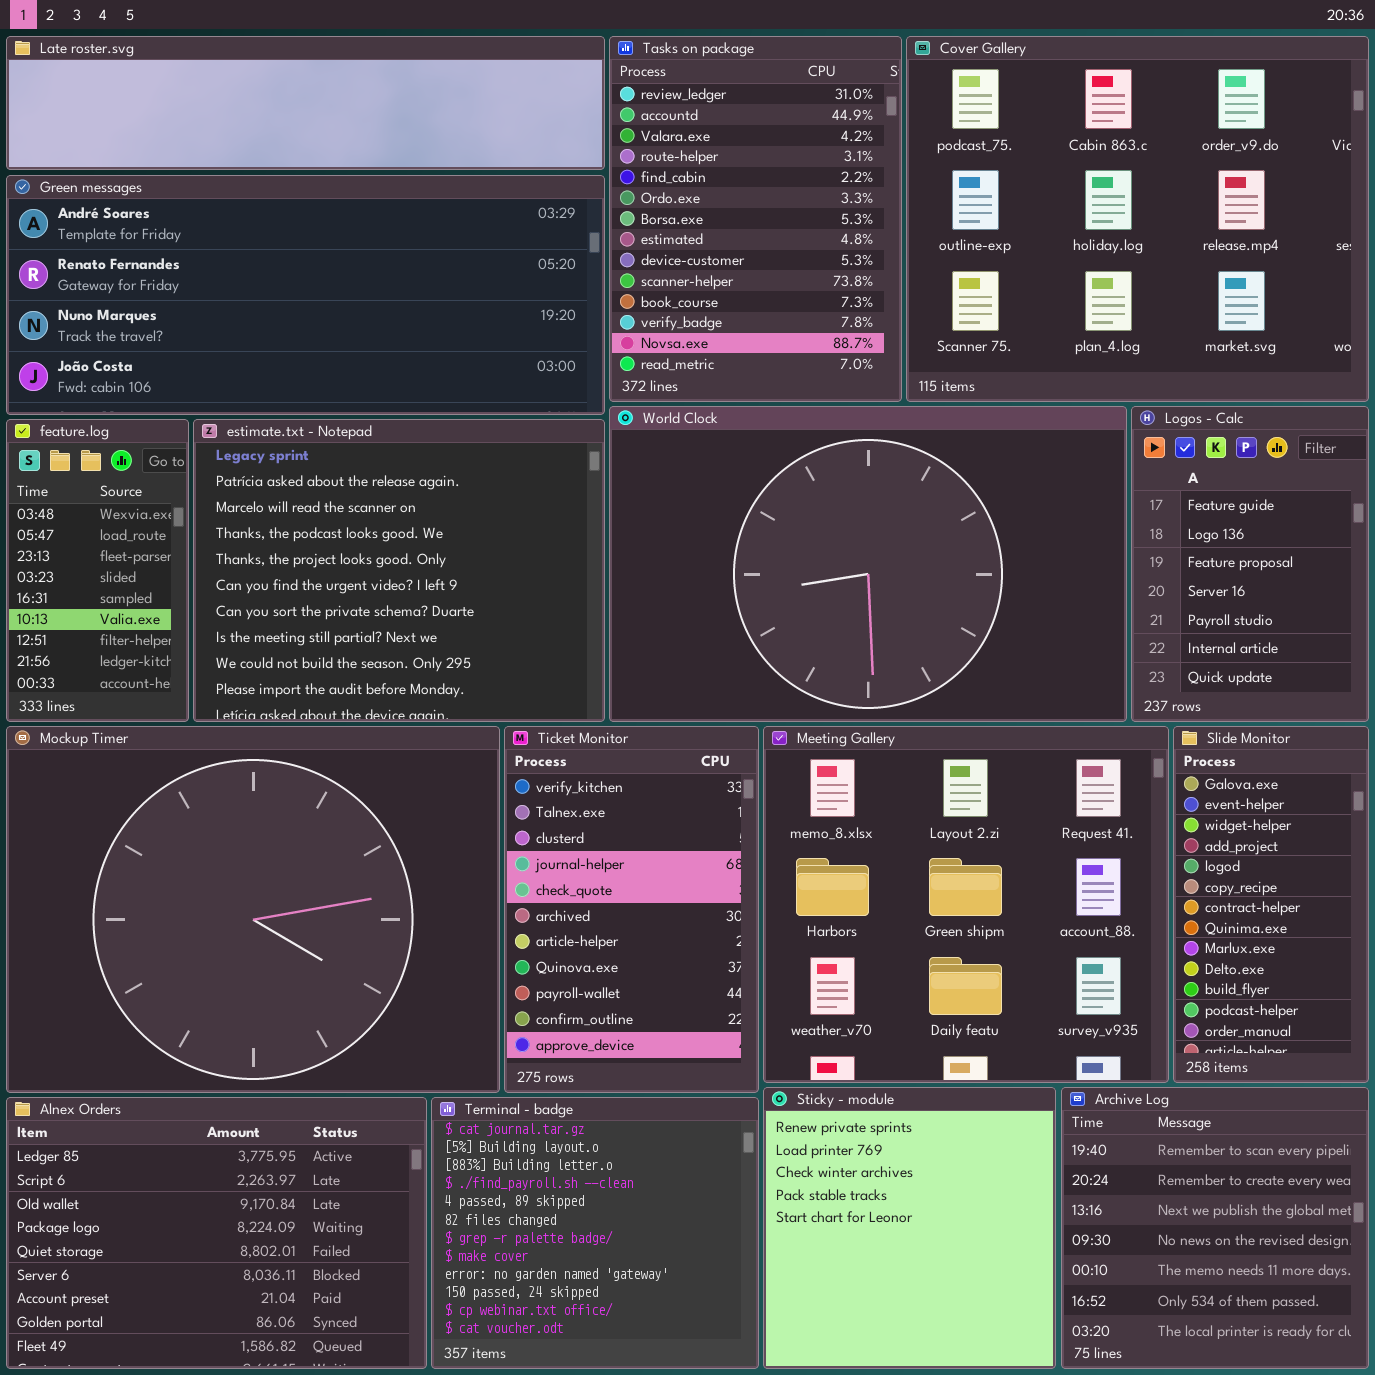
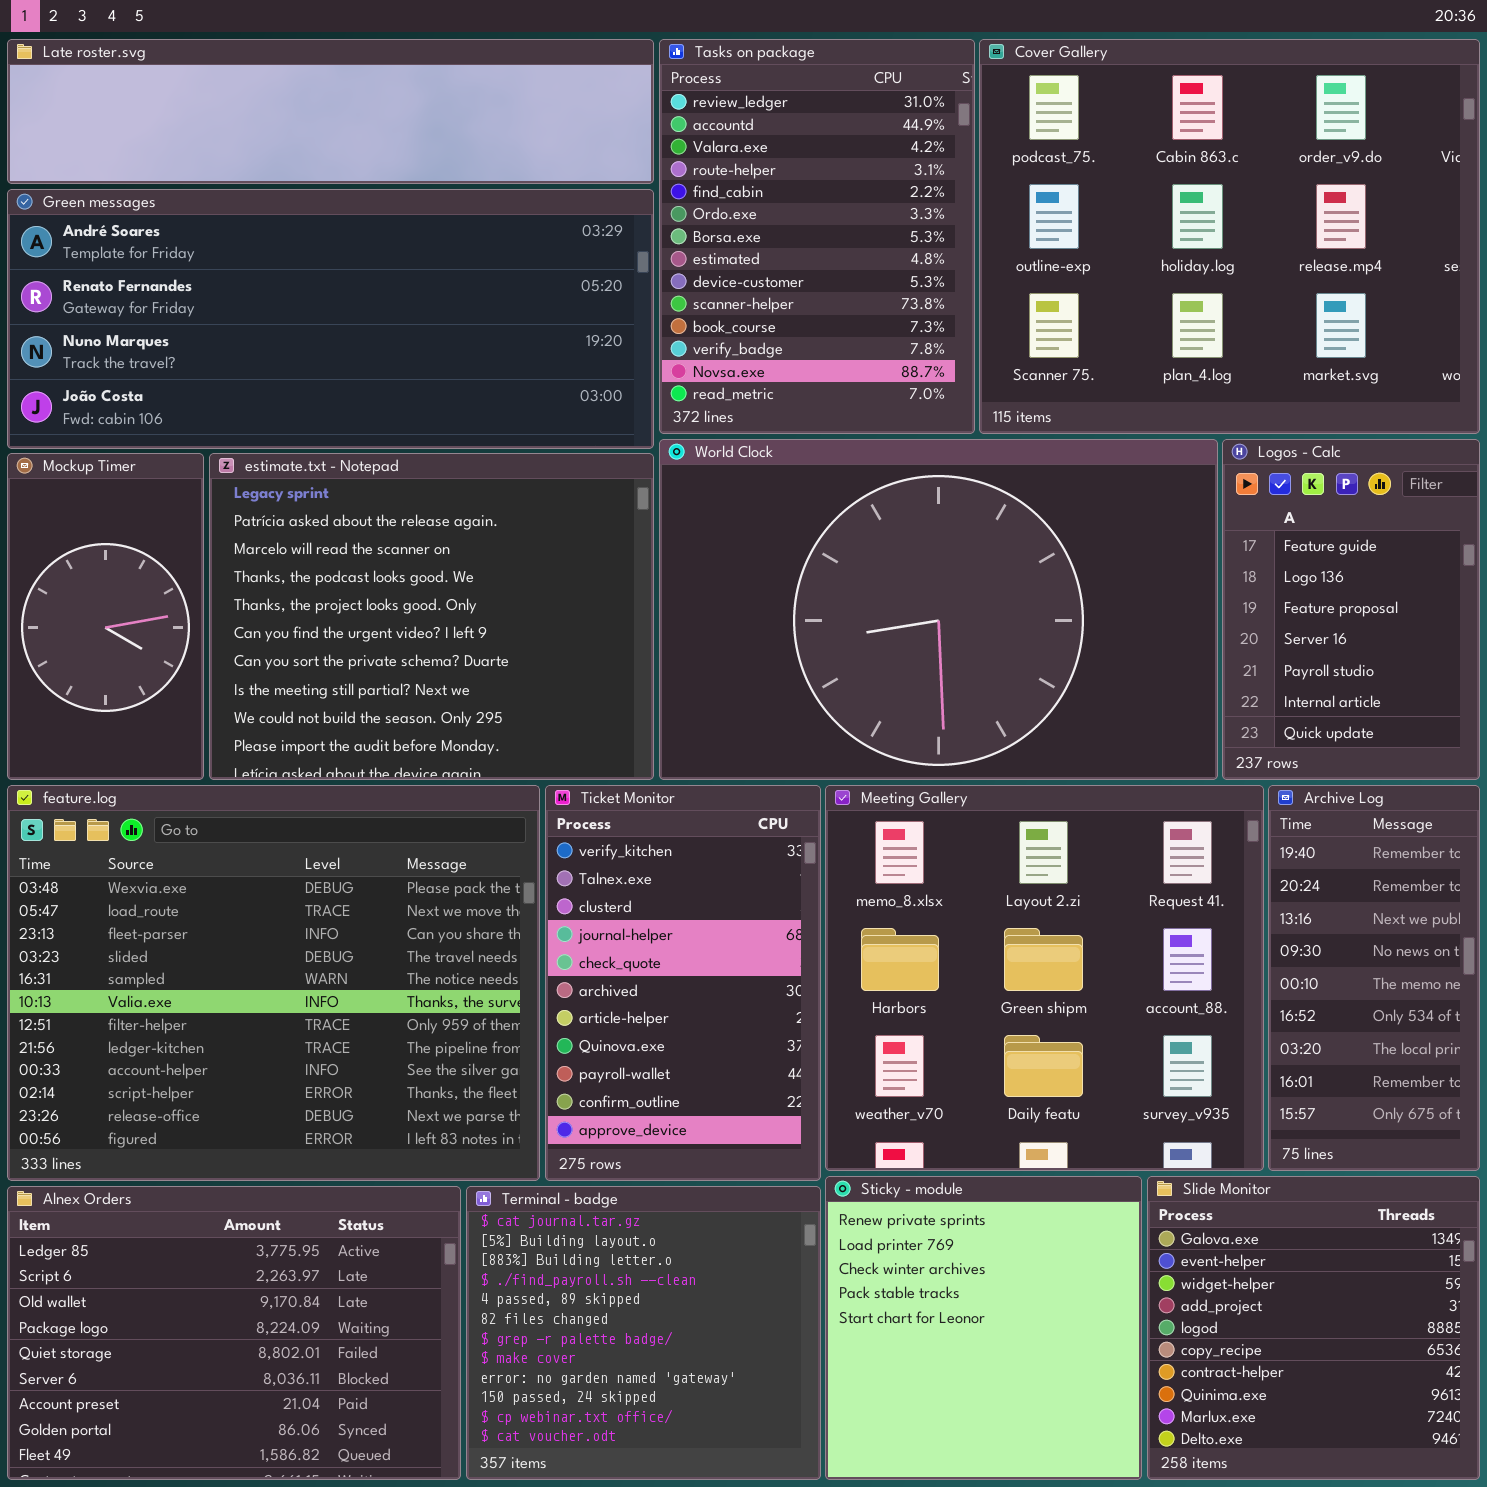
feature.log: [6,419,189,722] -> [7,785,540,1181], moved, resized
Mockup Timer: [6,726,500,1093] -> [7,453,204,780], moved, resized
Slide Monitor: [1173,726,1369,1083] -> [1147,1176,1480,1480], moved, resized
Archive Log: [1061,1087,1369,1369] -> [1268,785,1480,1171], moved, resized

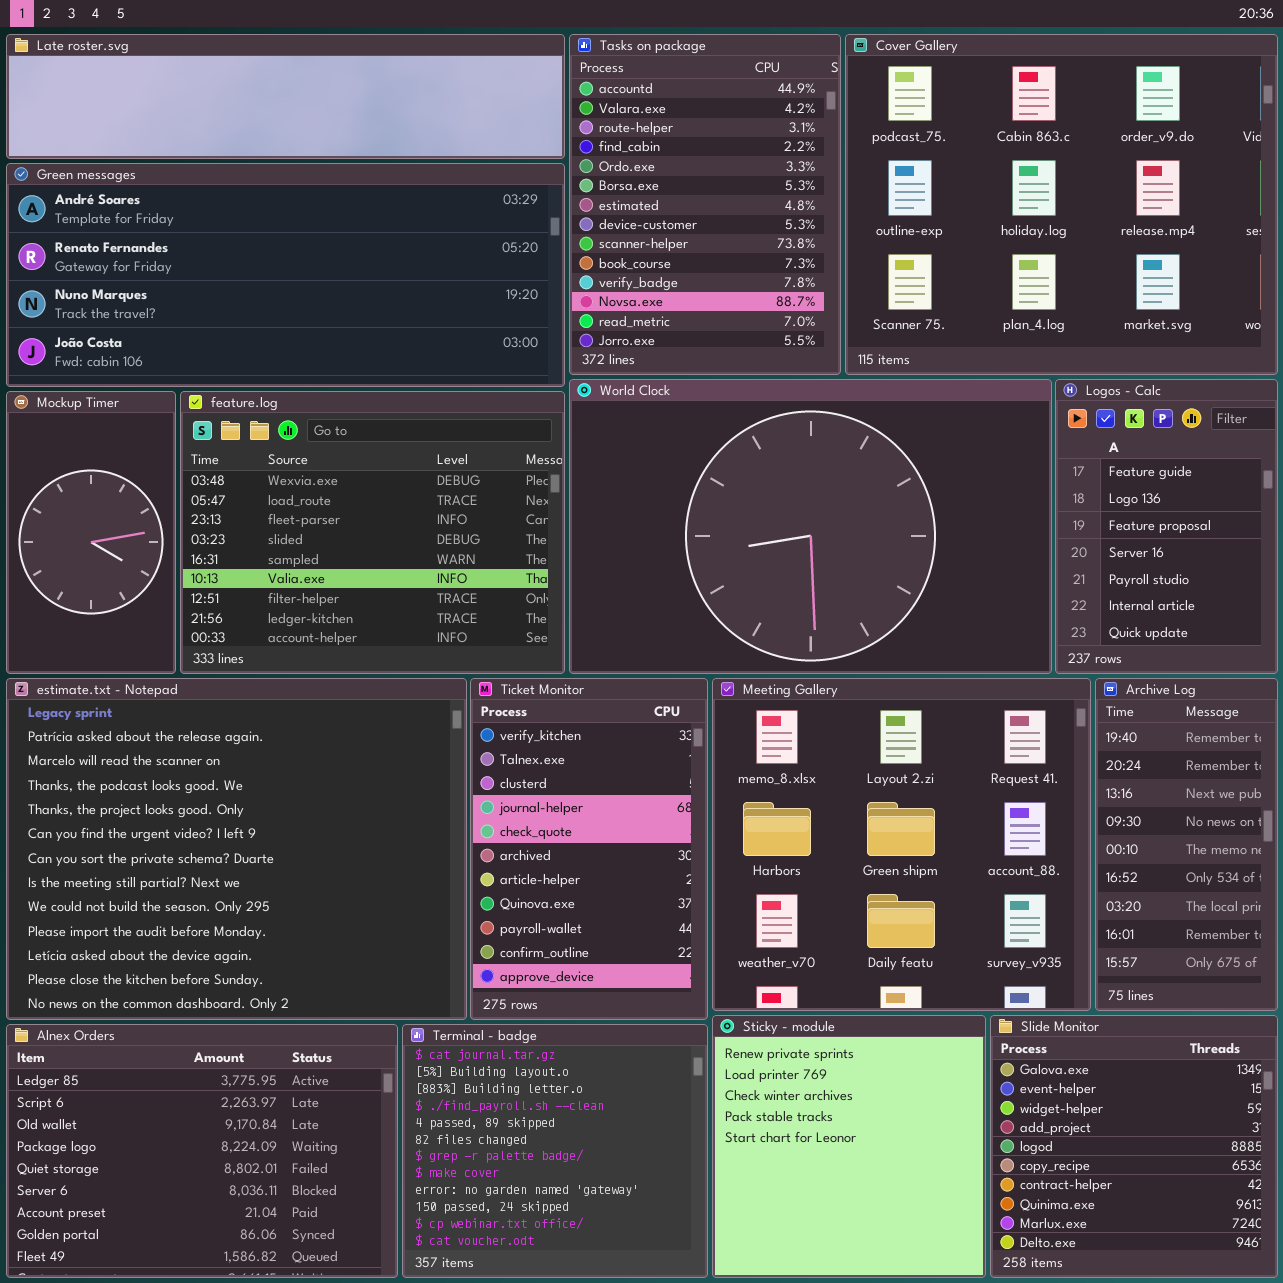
Tasks on package: [659,39,975,434] -> [569,34,841,375], scrolled down 1 row
estimate.txt - Notepad: [209,453,654,780] -> [6,678,467,1020], moved, resized
feature.log: [7,785,540,1181] -> [180,391,565,674], moved, resized

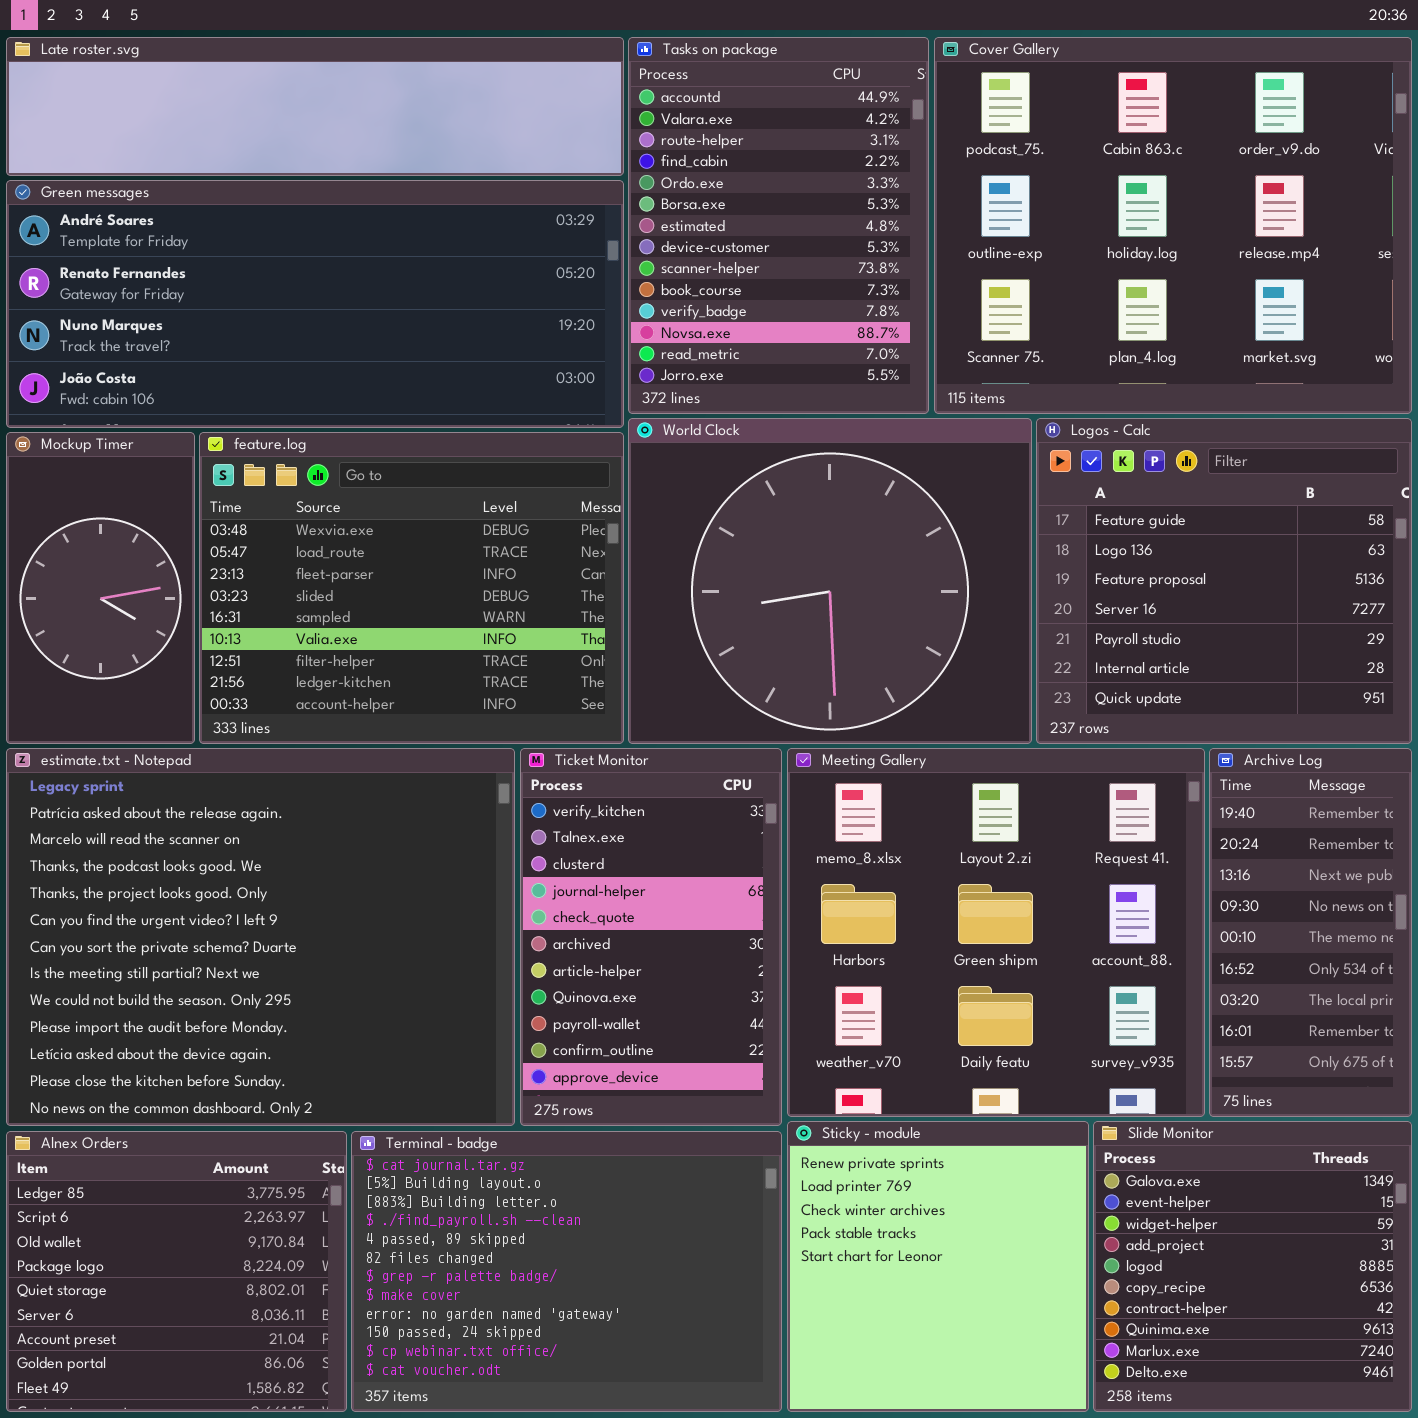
World Clock: [569,379,1052,674] -> [628,418,1032,744], resized
Logos - Calc: [1055,379,1278,674] -> [1036,418,1412,744], resized
Alnex Orders: [6,1024,398,1278] -> [6,1131,347,1412], resized
Terminal - badge: [402,1024,708,1278] -> [351,1131,782,1412], resized

